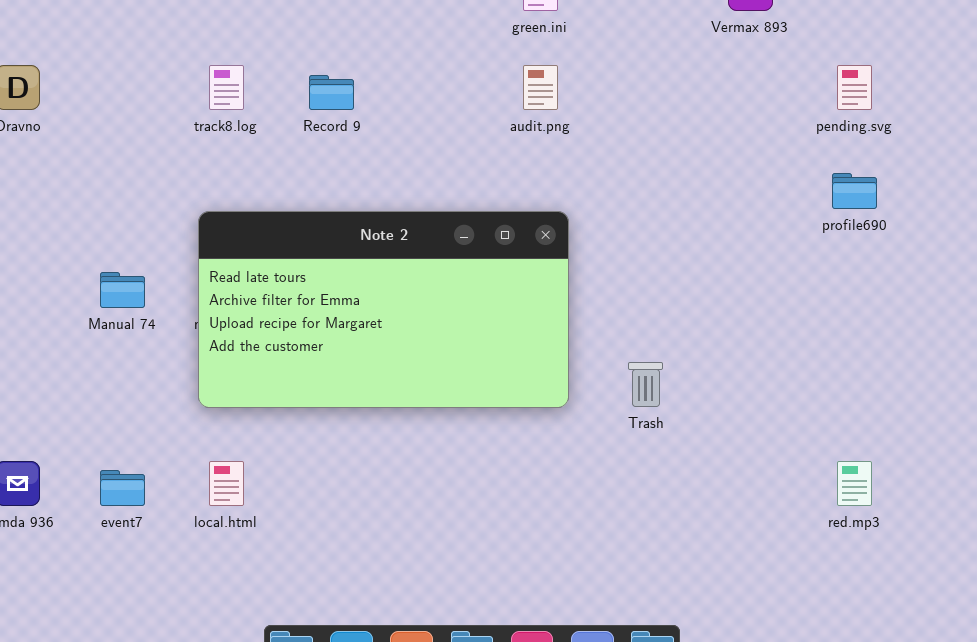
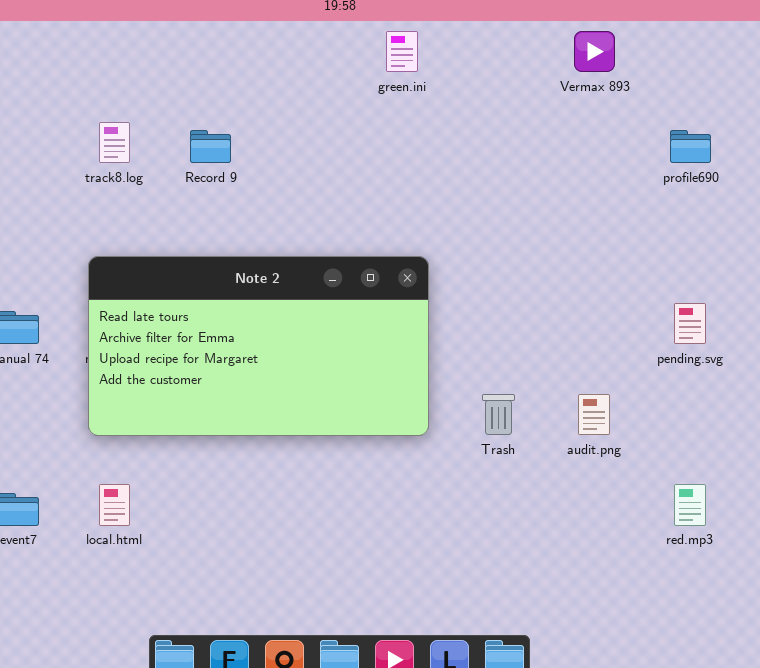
audit.png: [523,65,558,110] -> [578,394,610,435], moved
pending.svg: [837,65,872,110] -> [674,303,706,344], moved
profile690: [832,173,877,209] -> [670,130,711,163], moved

